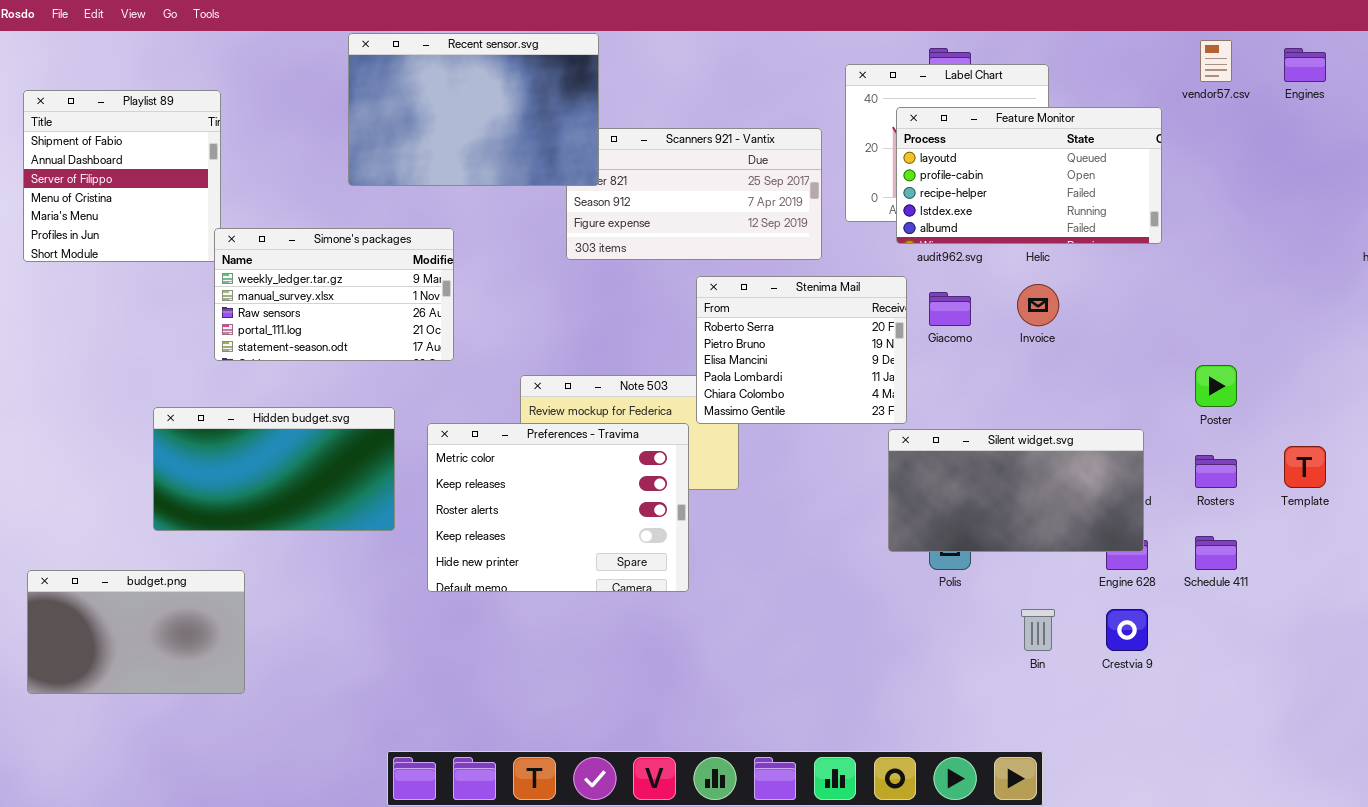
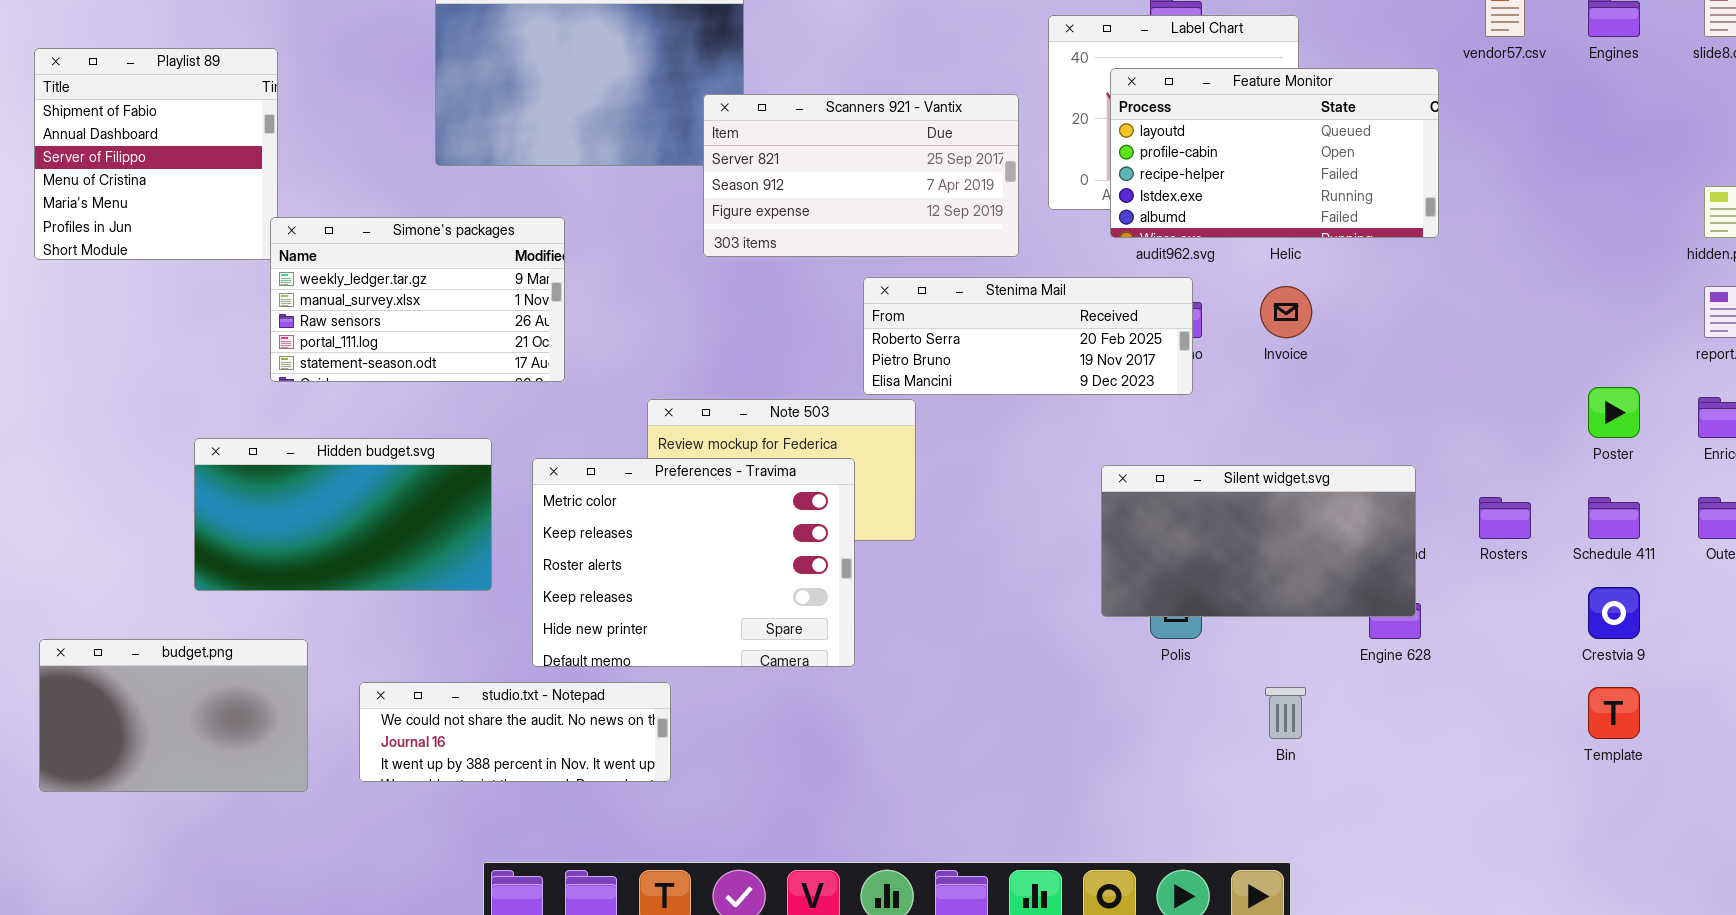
Scanners 921 - Vantix: [566,128,822,260] -> [703,94,1019,257], raised
Stenima Mail: [696,276,907,424] -> [863,277,1193,395], resized
Poster: [1195,365,1237,407] -> [1588,387,1640,438], moved
Template: [1284,446,1326,488] -> [1588,687,1640,739], moved
Schedule 411: [1195,536,1237,570] -> [1588,497,1640,539], moved
studio.txt - Notepad: none -> [359,682,671,782], opened
Crestvia 9: [1106,609,1148,651] -> [1588,587,1640,639], moved

